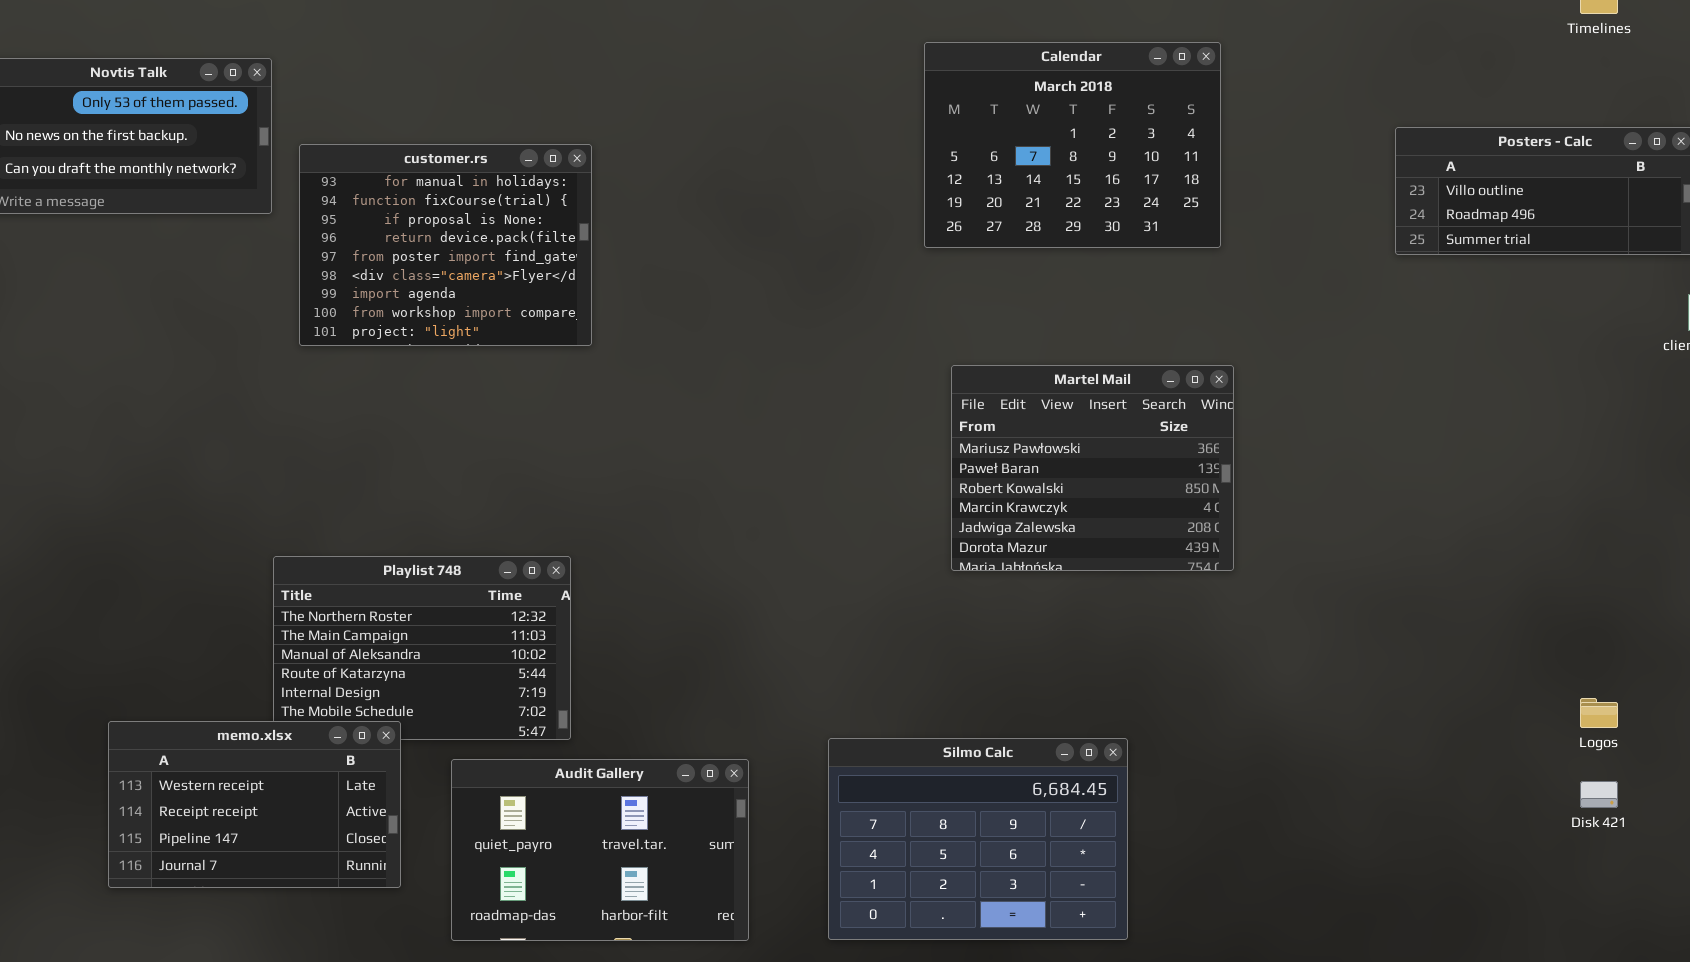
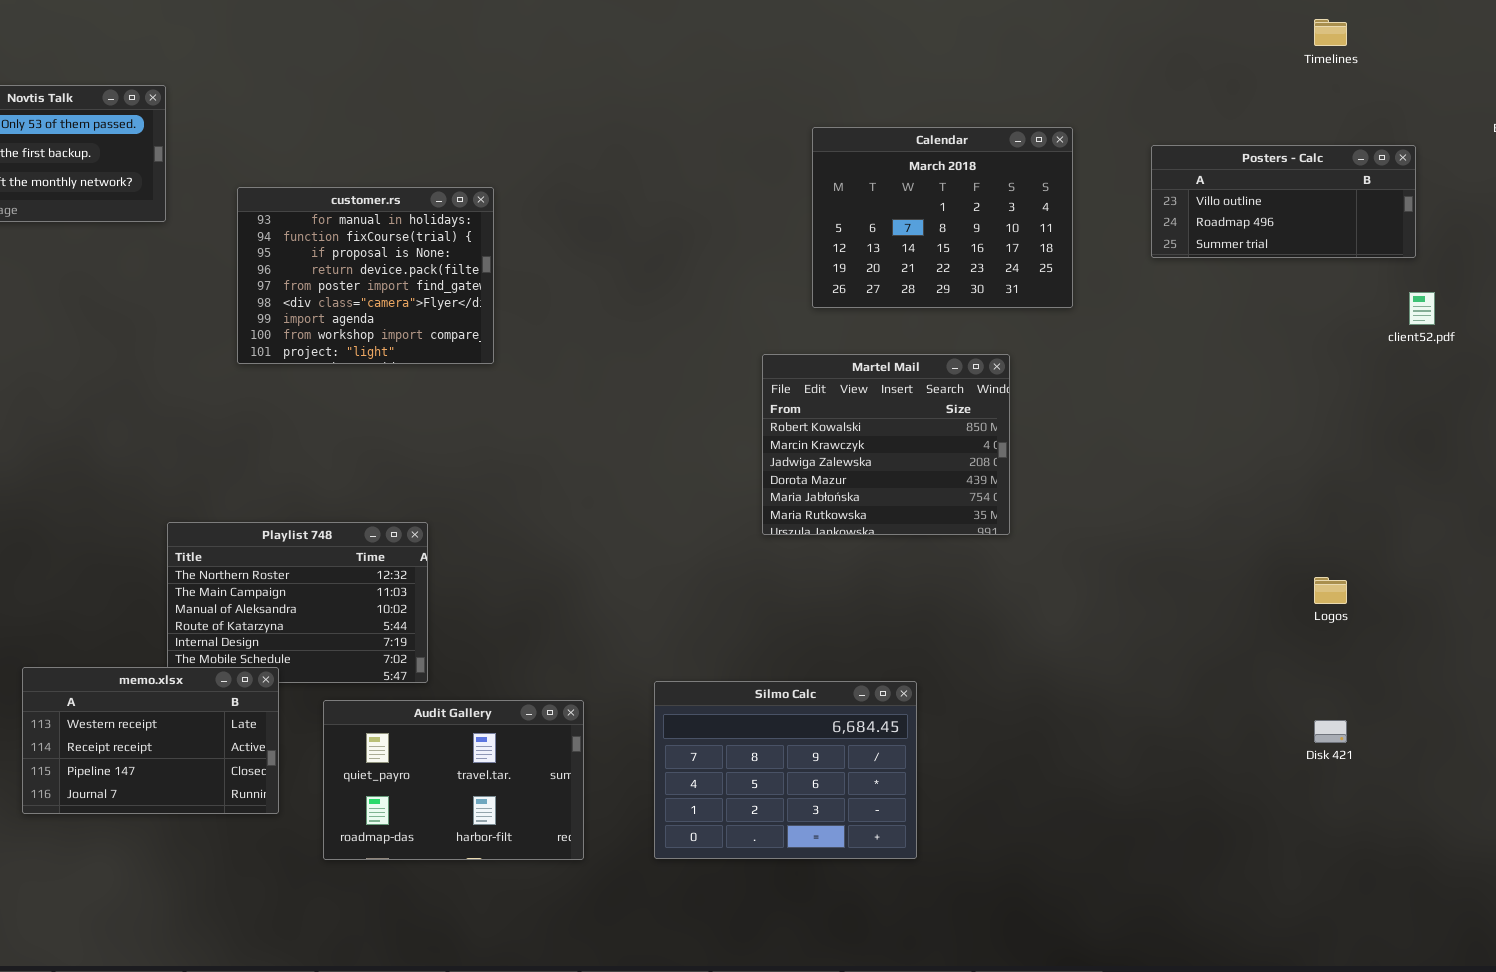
Calendar: [924,42,1221,248] -> [812,127,1073,308], moved
customer.rs: [299,144,592,346] -> [237,187,494,364], moved
Martel Mail: [951,365,1234,571] -> [762,354,1010,535], scrolled down 2 rows
Logos: [1580,698,1618,728] -> [1314,577,1347,604], moved

